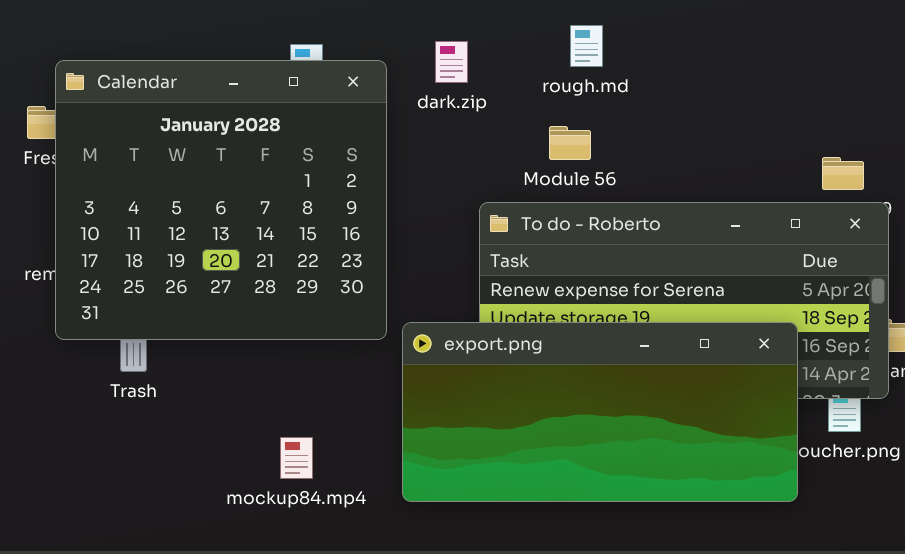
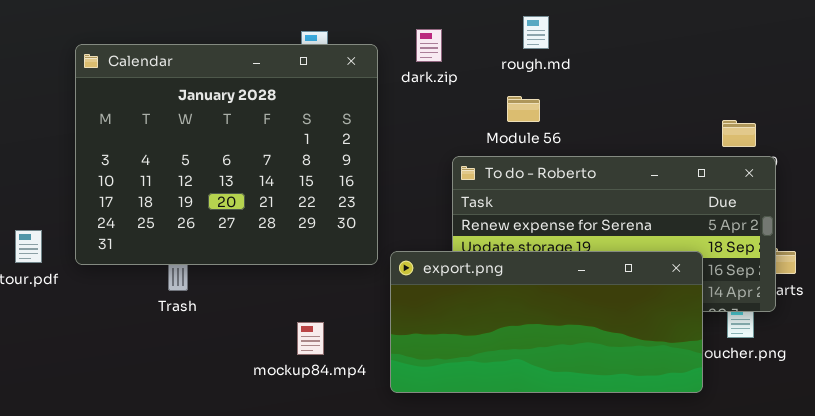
Calendar: [55,60,387,340] -> [75,44,378,265], resized
mockup84.mp4: [280,437,313,479] -> [297,322,324,355], moved

